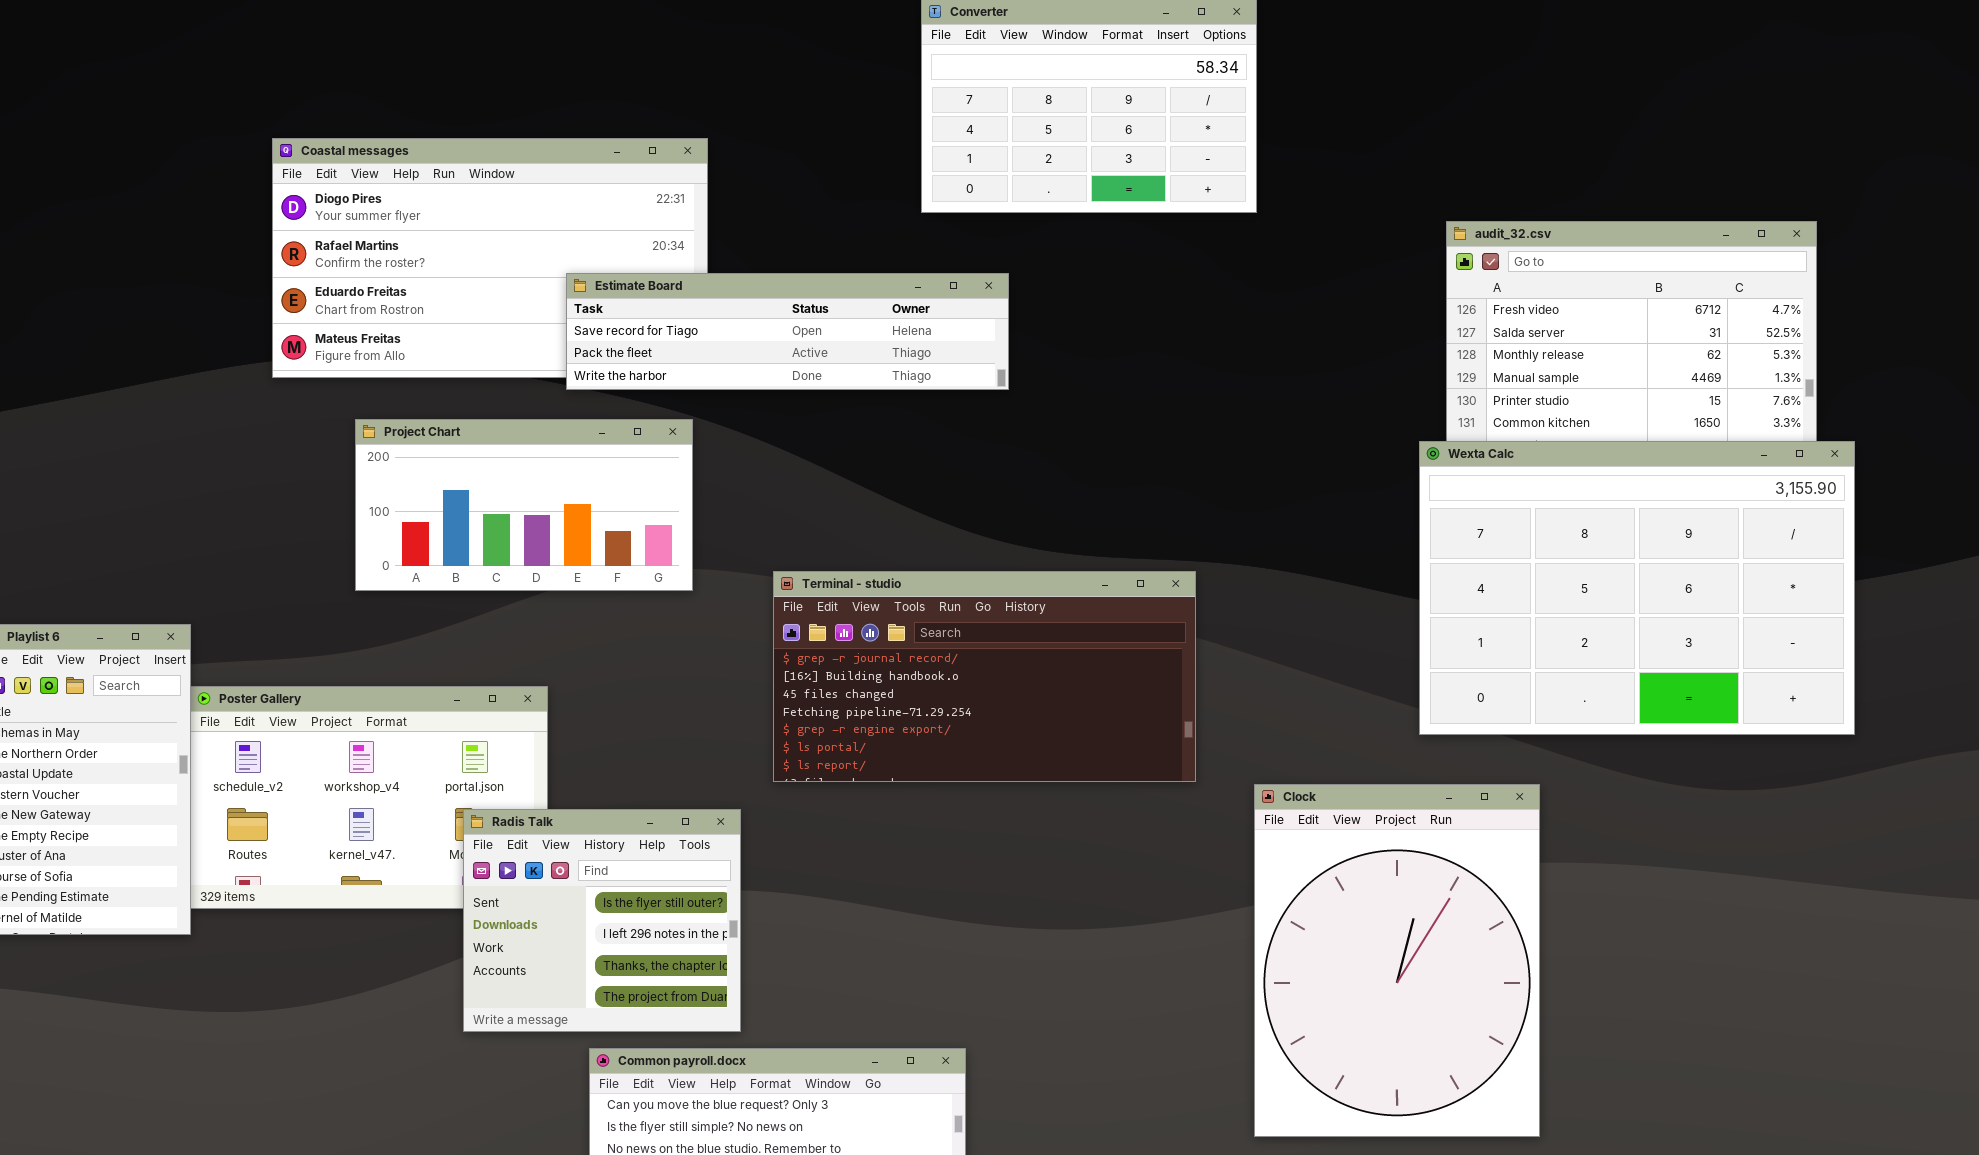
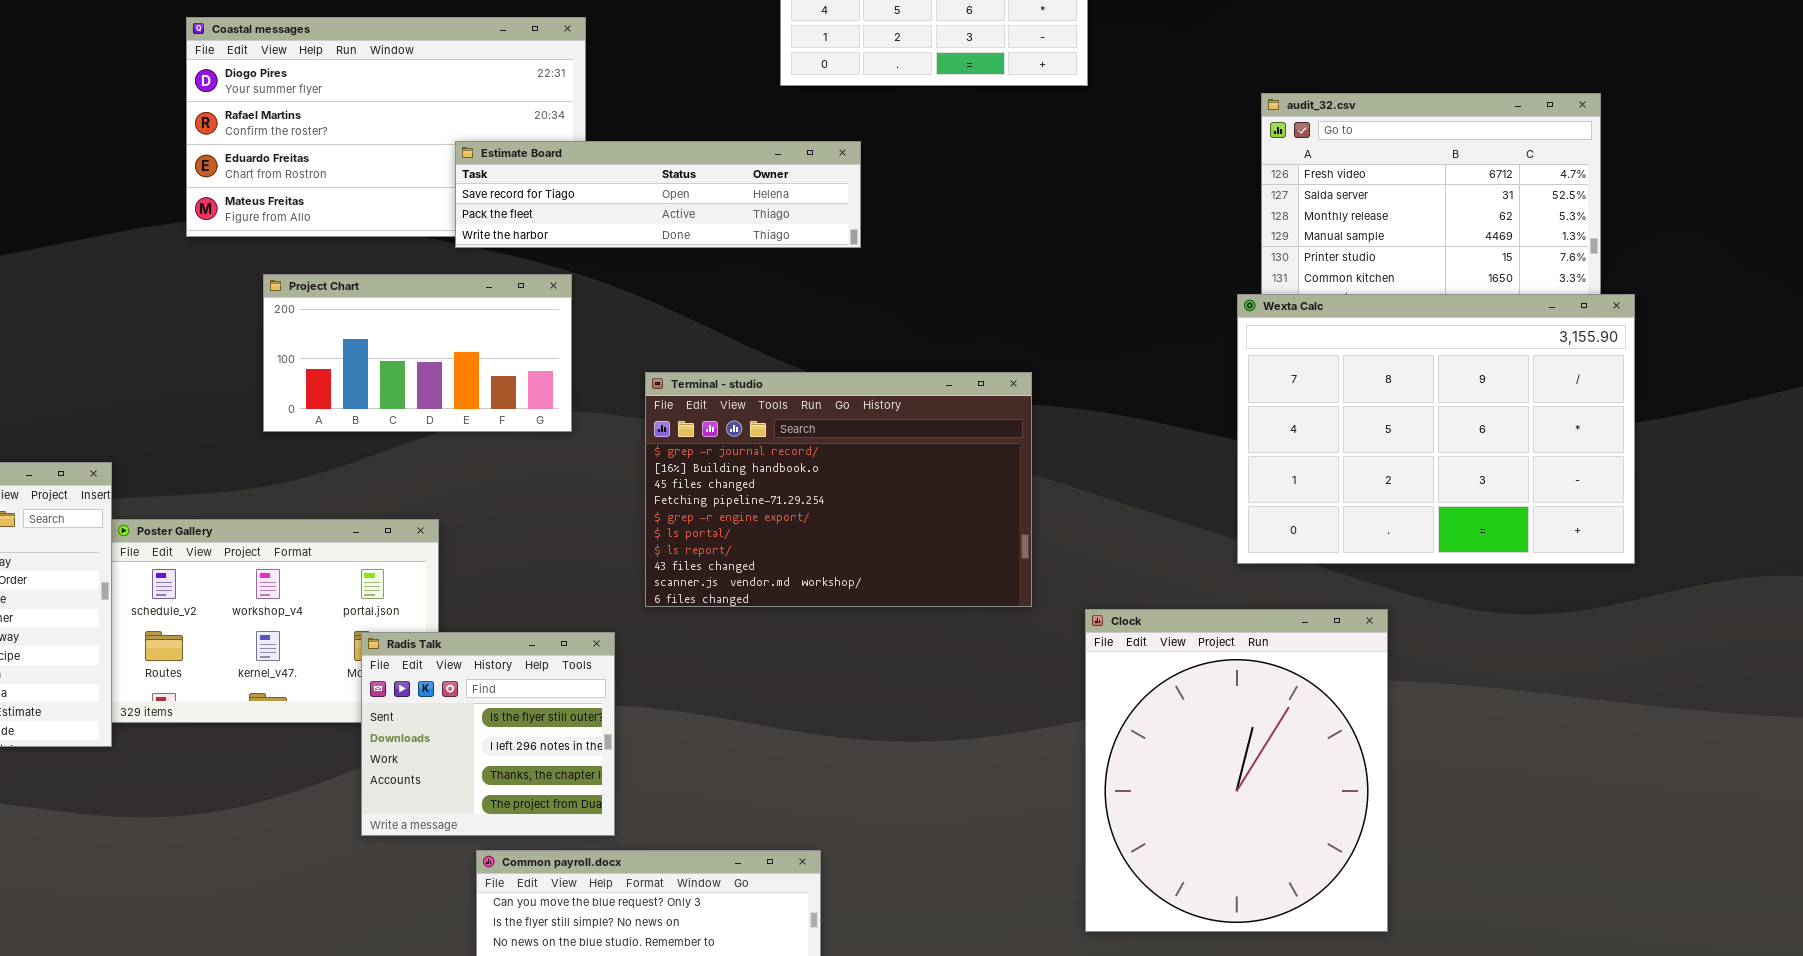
Terminal - studio: [773,571,1196,782] -> [645,372,1032,607], resized
Clock: [1254,784,1540,1137] -> [1085,609,1388,932], resized

